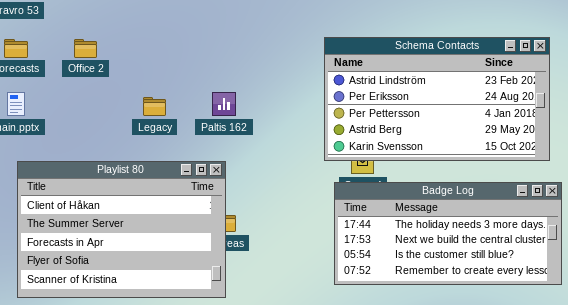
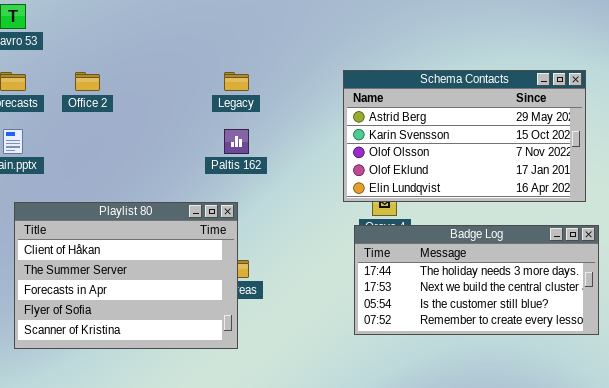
Schema Contacts: [324,37,550,161] -> [343,70,586,202], scrolled down 3 rows
Legacy: [143,97,166,116] -> [224,72,249,91], moved

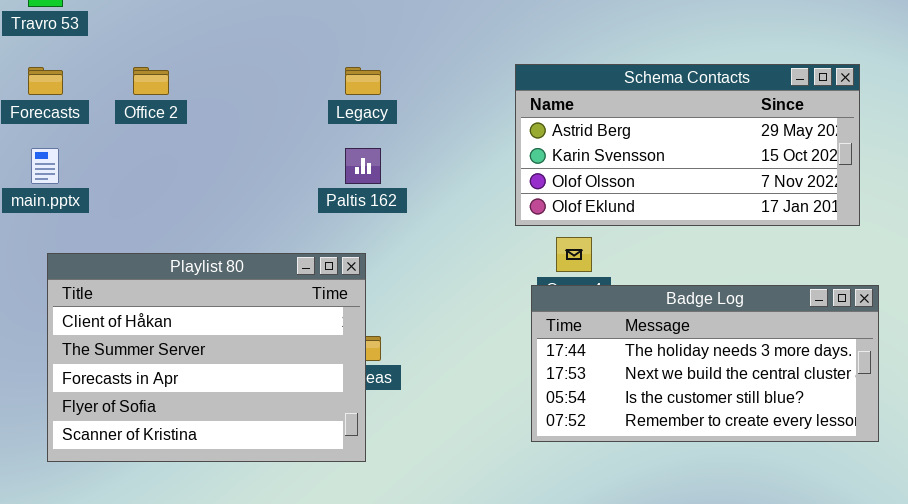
Schema Contacts: [343,70,586,202] -> [515,64,860,226], resized

